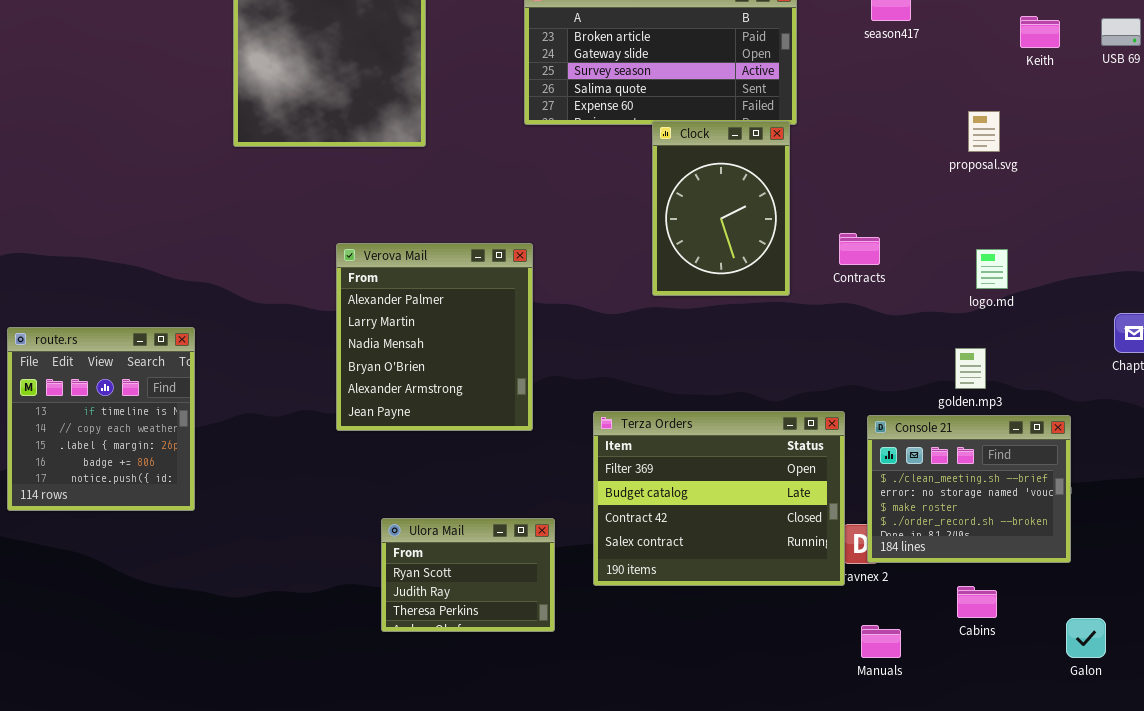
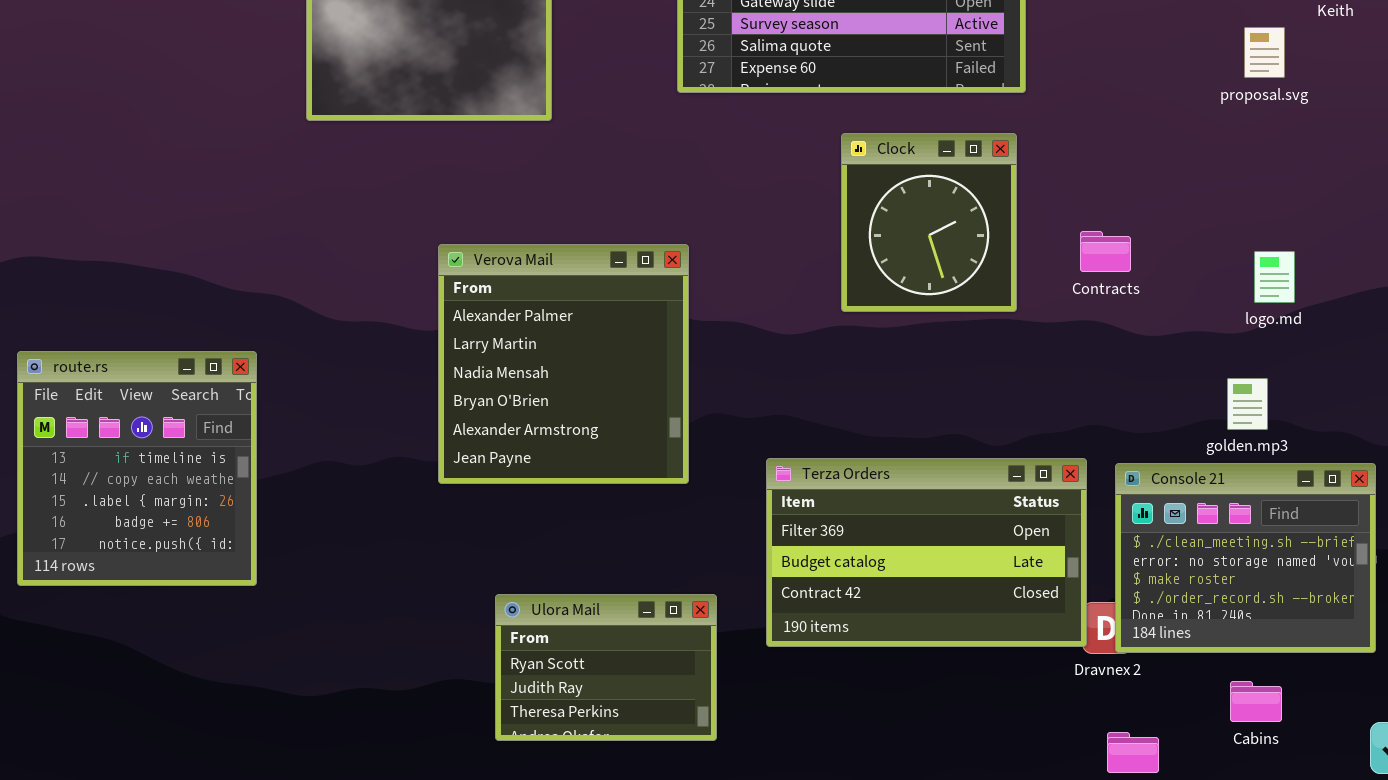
proposal.svg: [968,111,1000,152] -> [1244,27,1285,78], moved
Clock: [652,121,790,296] -> [841,133,1017,312], resized
Terza Orders: [593,411,845,586] -> [766,458,1087,647], resized

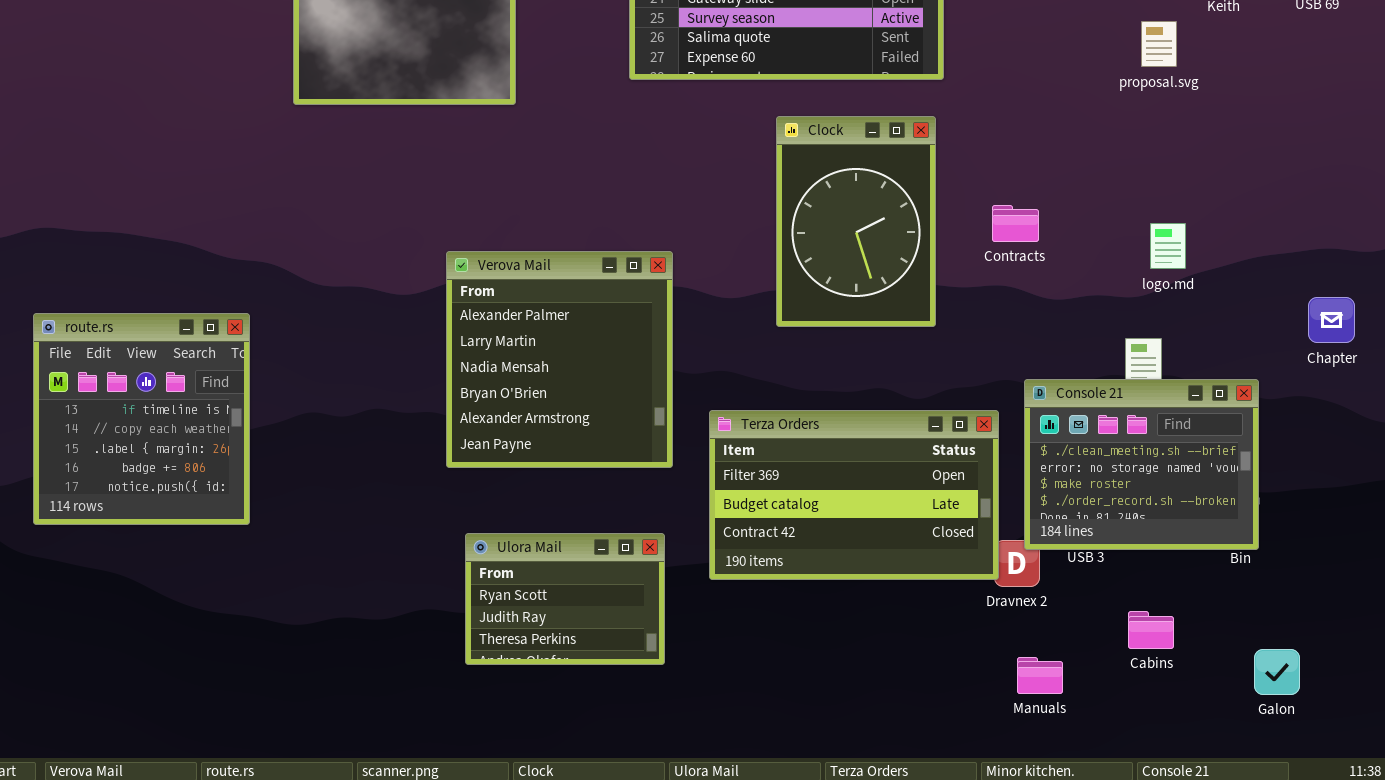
Clock: [841,133,1017,312] -> [776,116,936,327], resized
Verova Mail: [438,244,689,484] -> [446,251,673,468], moved
Console 21: [1115,463,1376,653] -> [1024,379,1259,550], moved

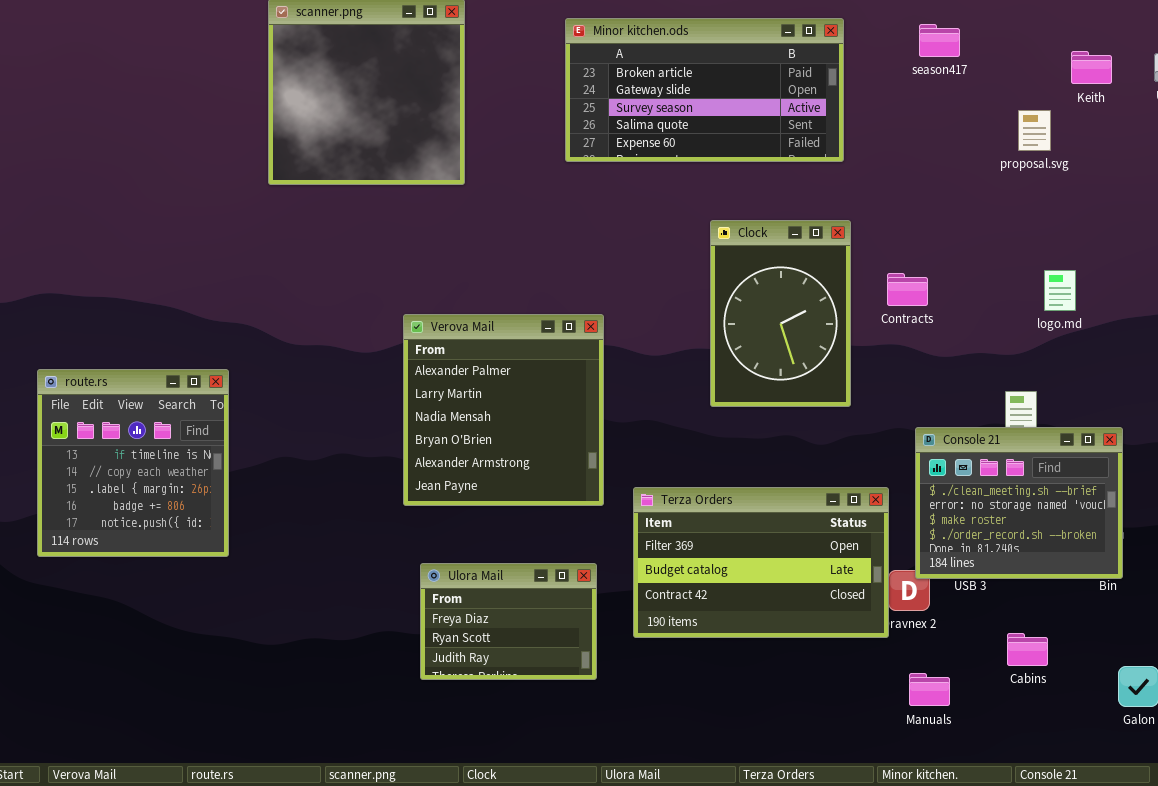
Clock: [776,116,936,327] -> [710,220,851,407], moved
logo.md: [1150,223,1186,269] -> [1044,270,1076,311], moved
Terza Orders: [709,410,999,580] -> [633,487,889,638], moved
Ulora Mail: [465,533,665,665] -> [420,563,597,680], scrolled up 1 row

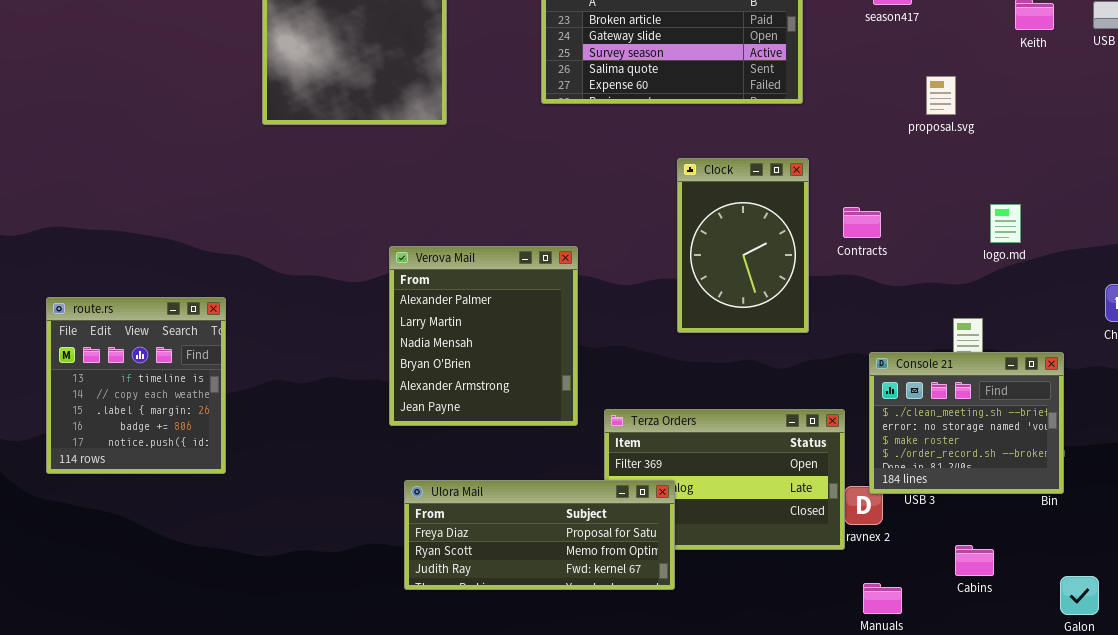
proposal.svg: [1018,110,1051,151] -> [926,76,956,115], moved
Ulora Mail: [420,563,597,680] -> [404,480,675,590], resized

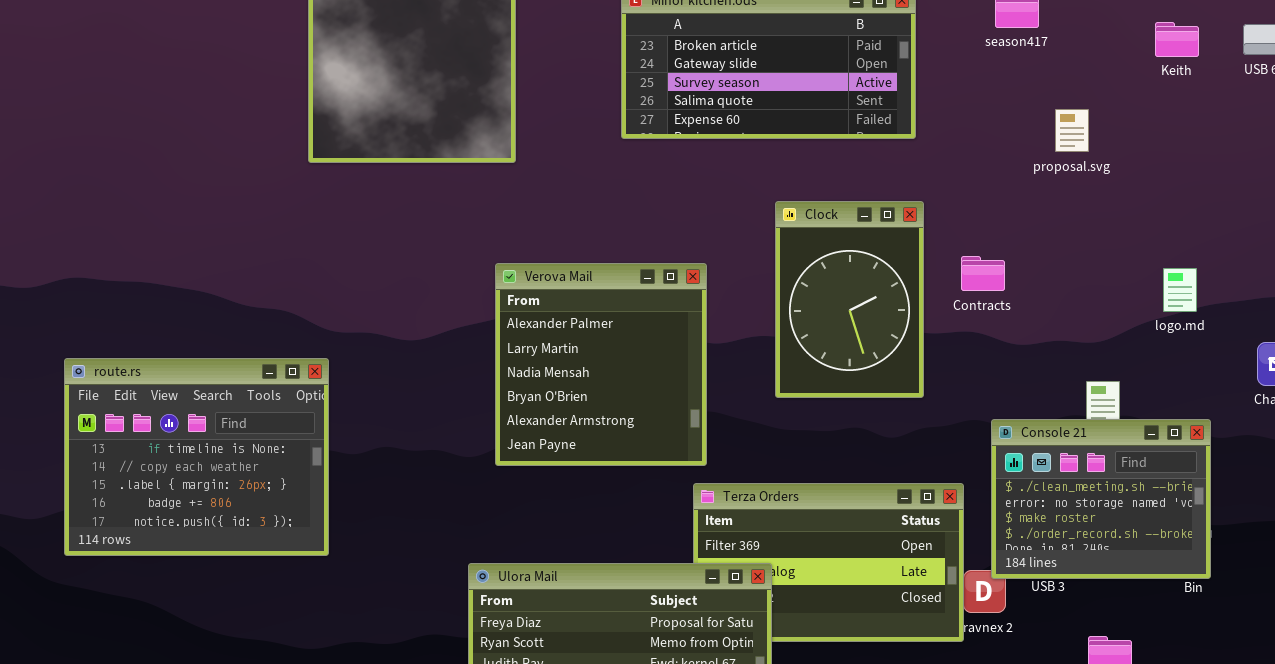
logo.md: [990,204,1021,243] -> [1163,268,1197,312], moved
Verova Mail: [389,246,578,426] -> [495,263,707,466], moved
route.rs: [46,297,226,474] -> [64,358,329,556], resized

